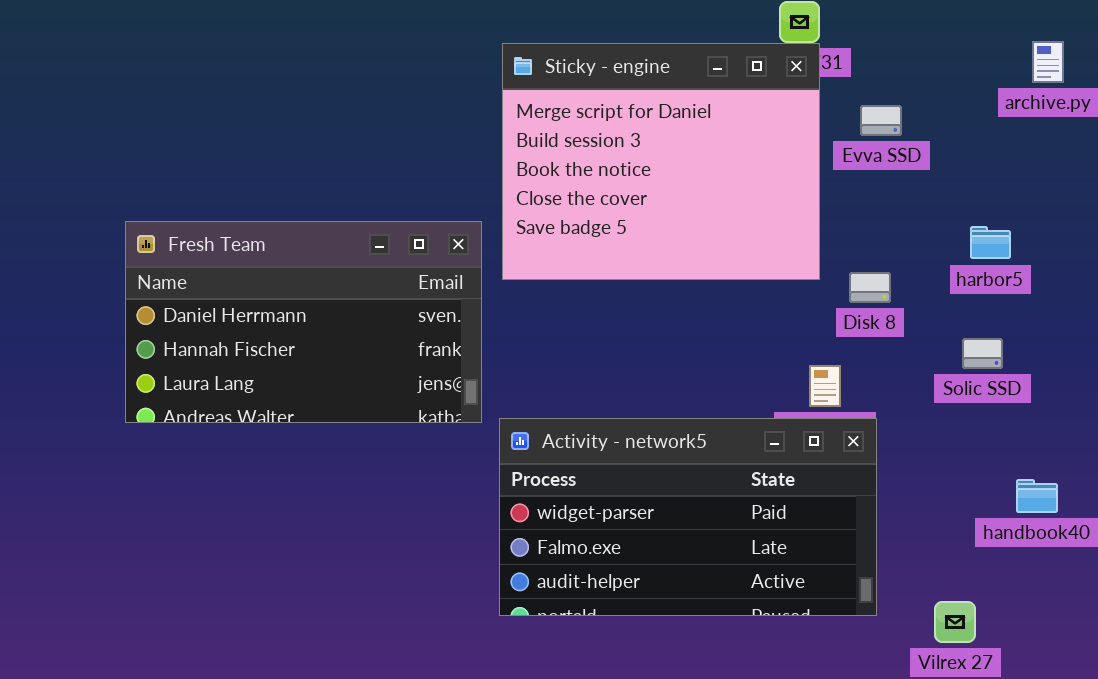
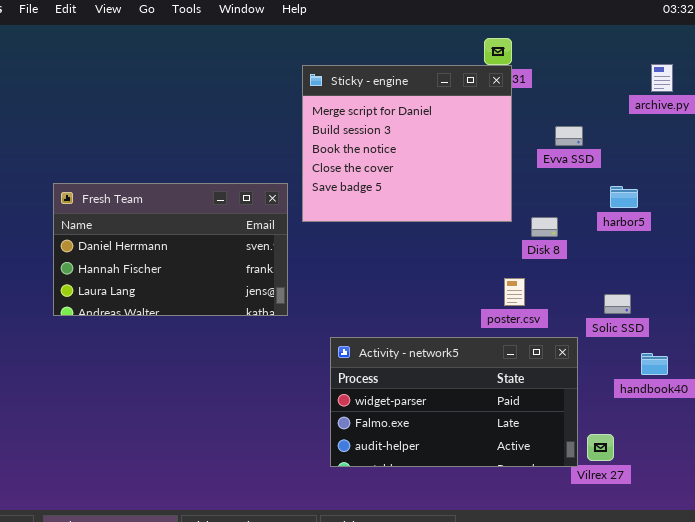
Evva SSD: [860,105,902,136] -> [555,126,583,146], moved
Solic SSD: [962,338,1003,369] -> [604,294,631,314], moved
Activity - network5: [499,418,877,616] -> [330,337,578,467], moved

